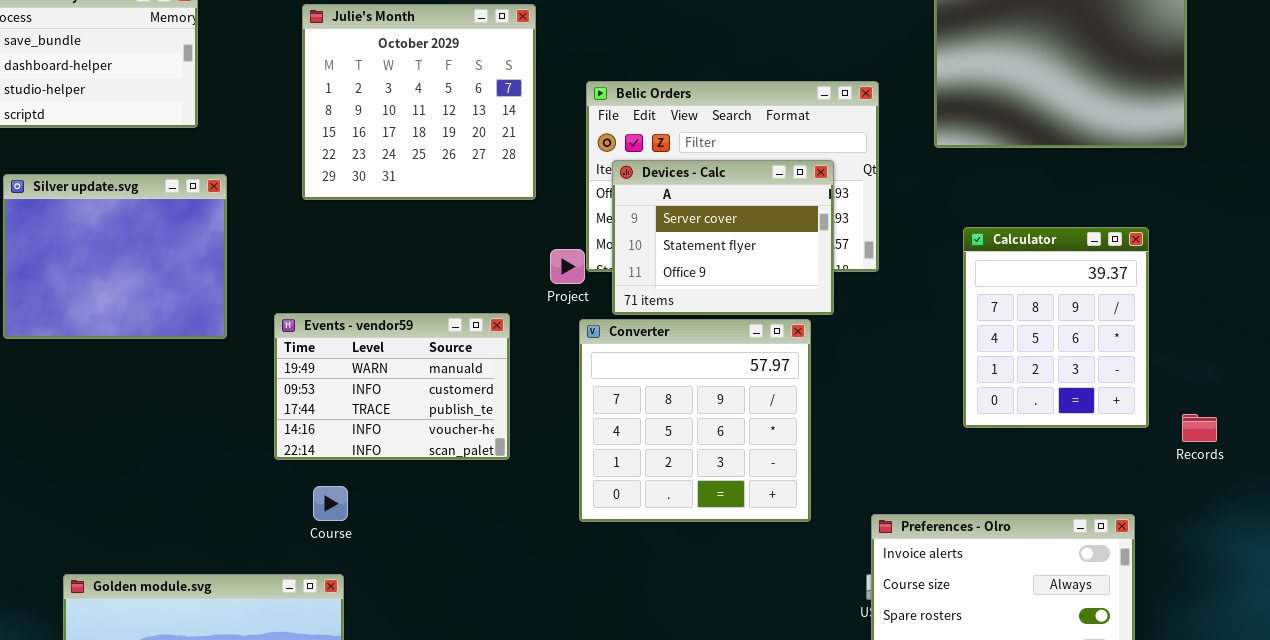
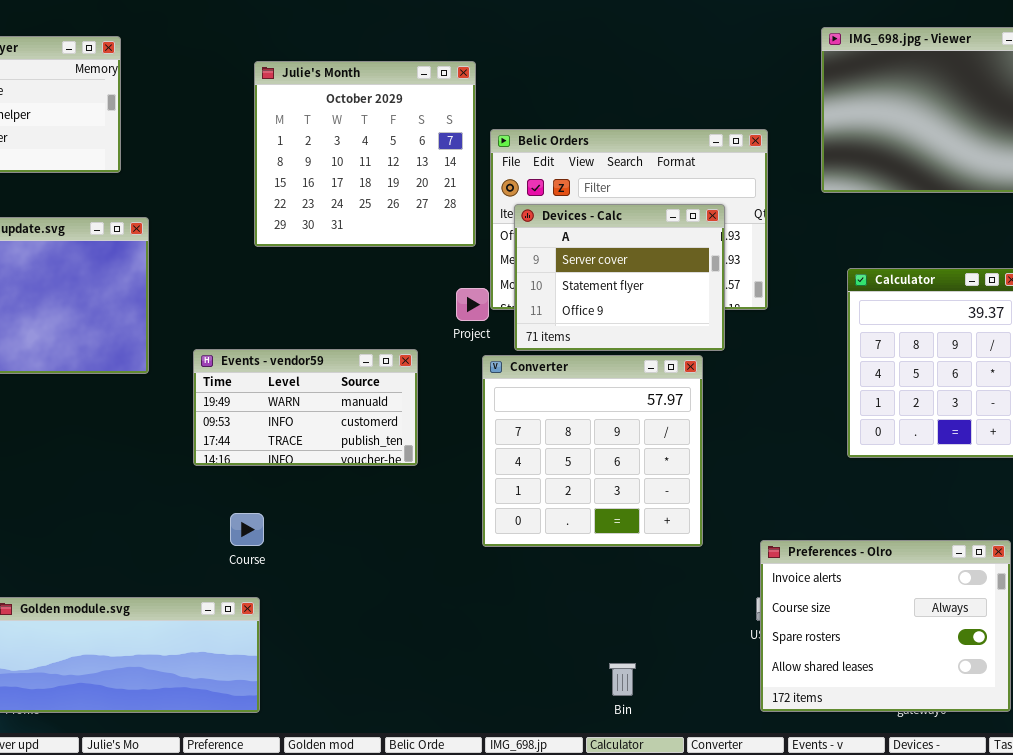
Julie's Month: [302,4,536,200] -> [254,61,476,247], moved
Events - vendor59: [274,313,510,460] -> [193,349,418,466], resized

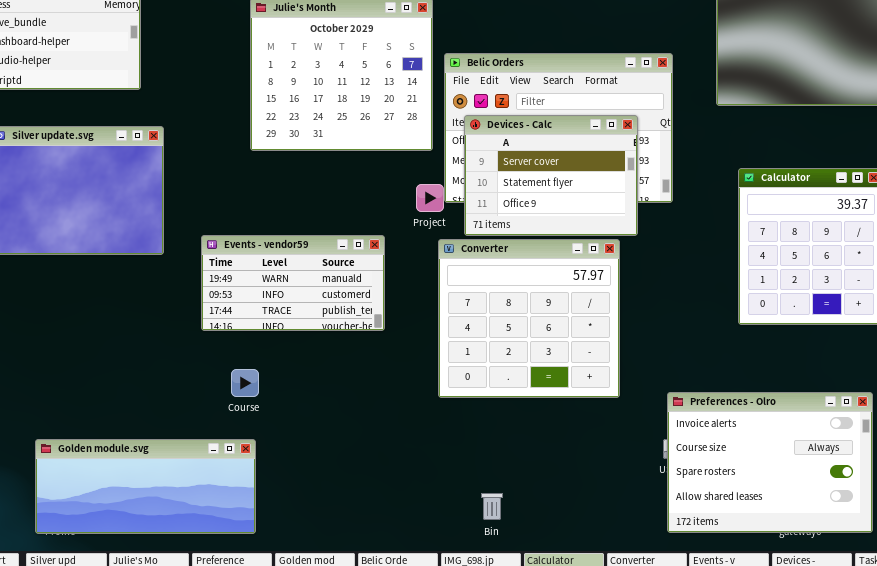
Bin: [609,663,636,696] -> [481,493,503,520], moved

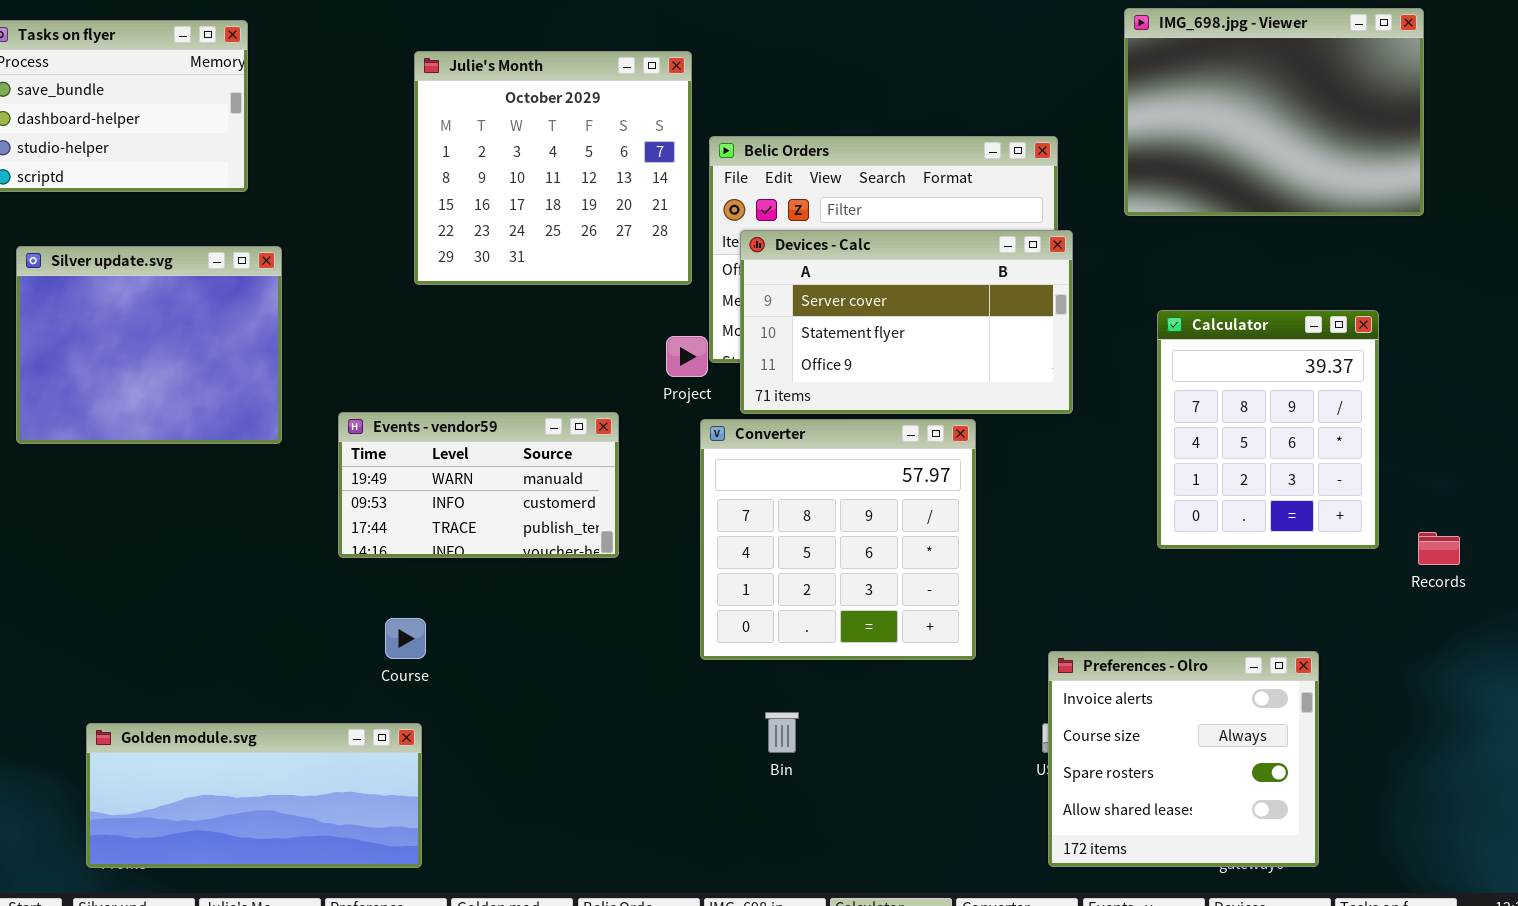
Devices - Calc: [464,115,638,236] -> [740,230,1073,414], resized
Preferences - Olro: [667,392,873,533] -> [1048,651,1319,867], resized
Bin: [481,493,503,520] -> [765,712,799,753], moved

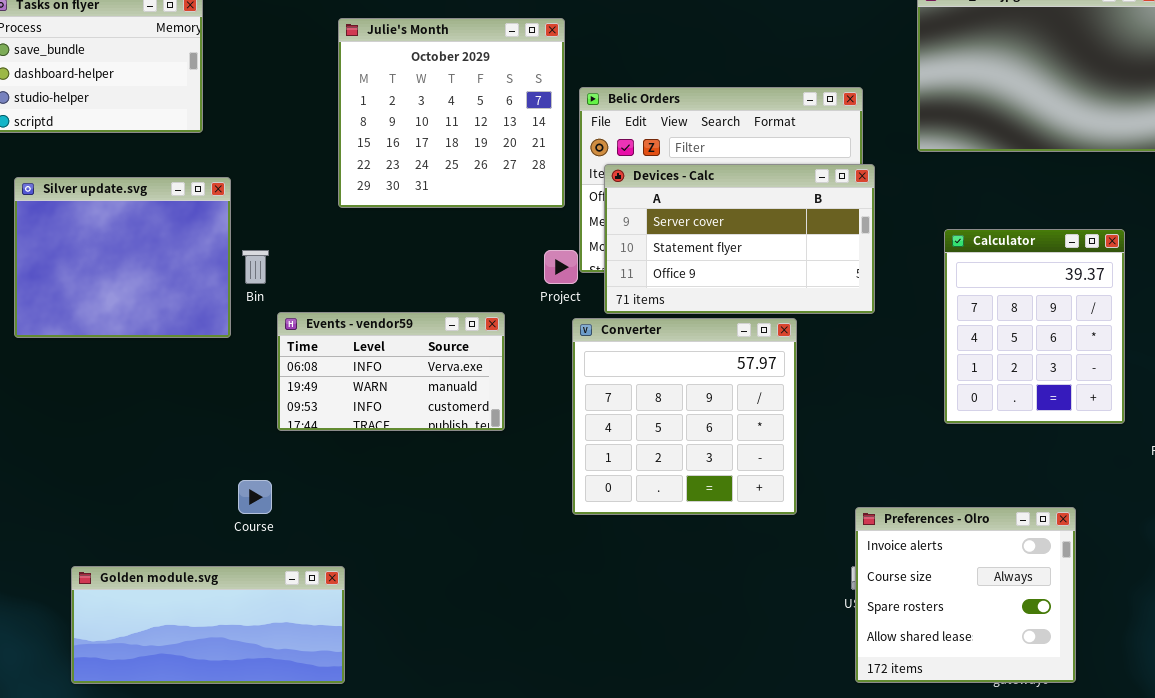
Events - vendor59: [338,412,619,558] -> [277,312,505,431], scrolled up 1 row
Course: [385,618,426,659] -> [238,480,272,514], moved
Bin: [765,712,799,753] -> [242,250,269,284], moved

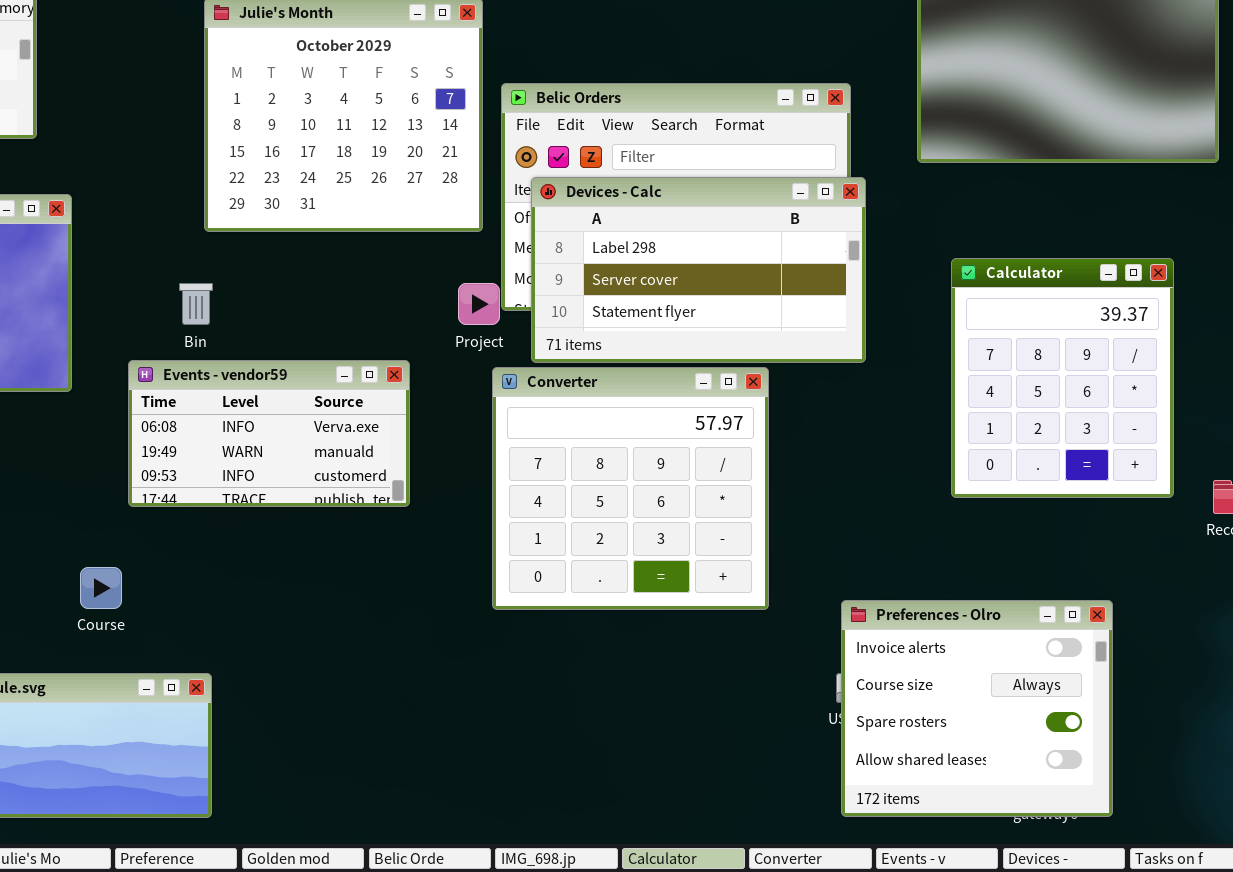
Devices - Calc: [604,164,875,314] -> [531,177,866,363], scrolled up 1 row
Bin: [242,250,269,284] -> [179,283,213,325], moved

